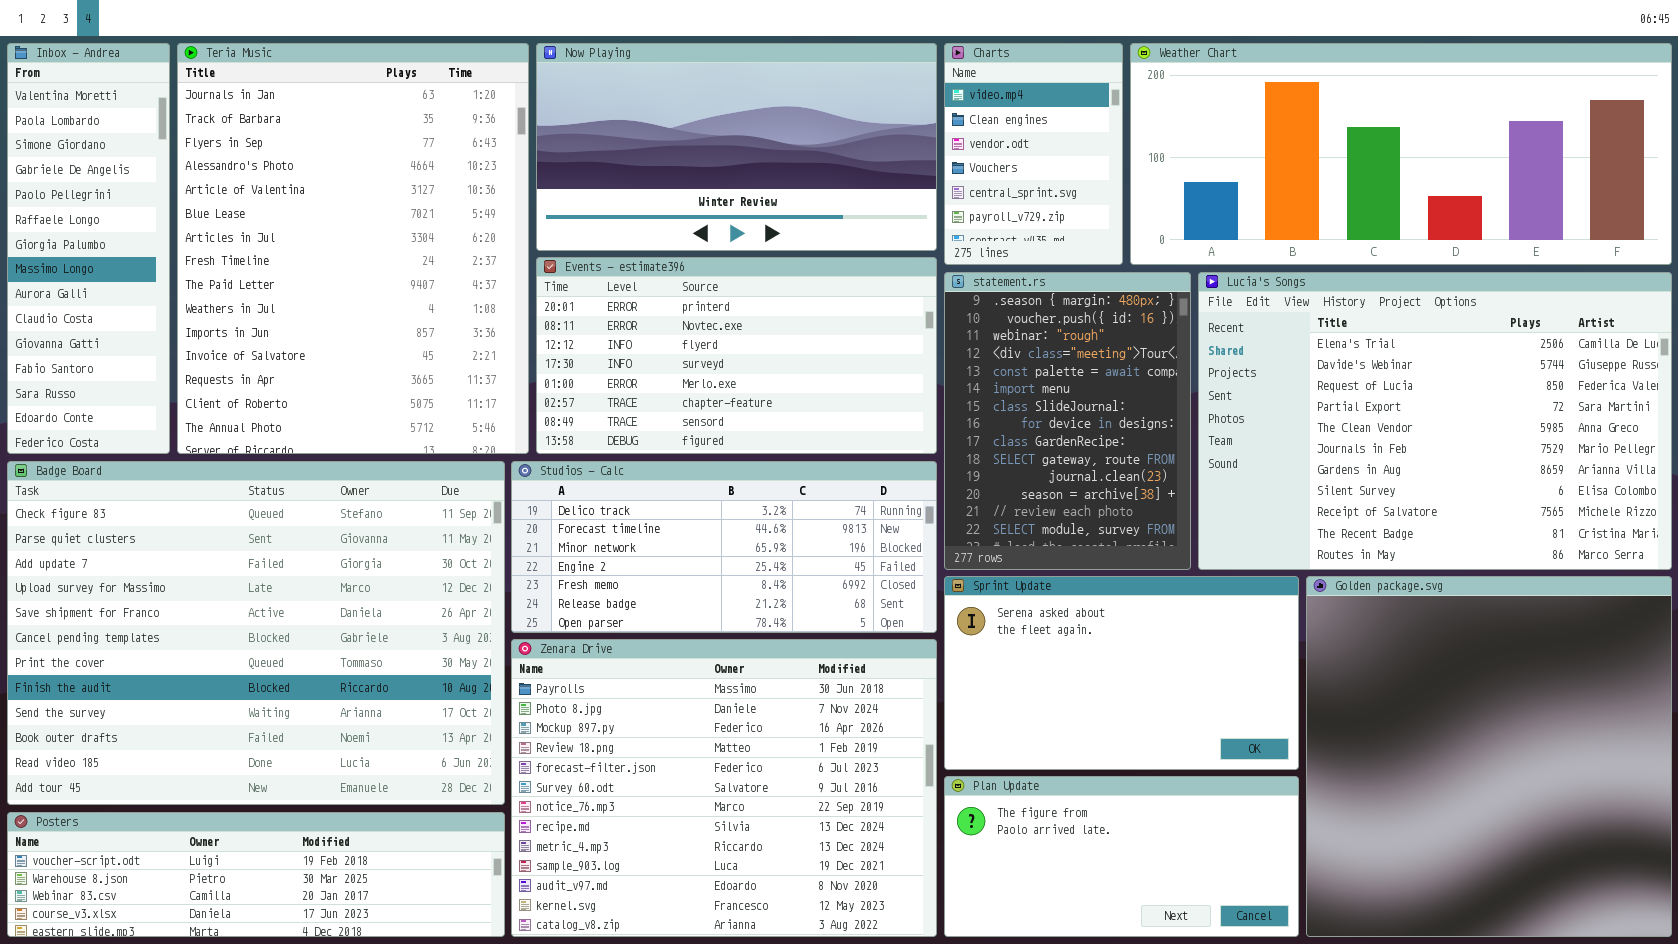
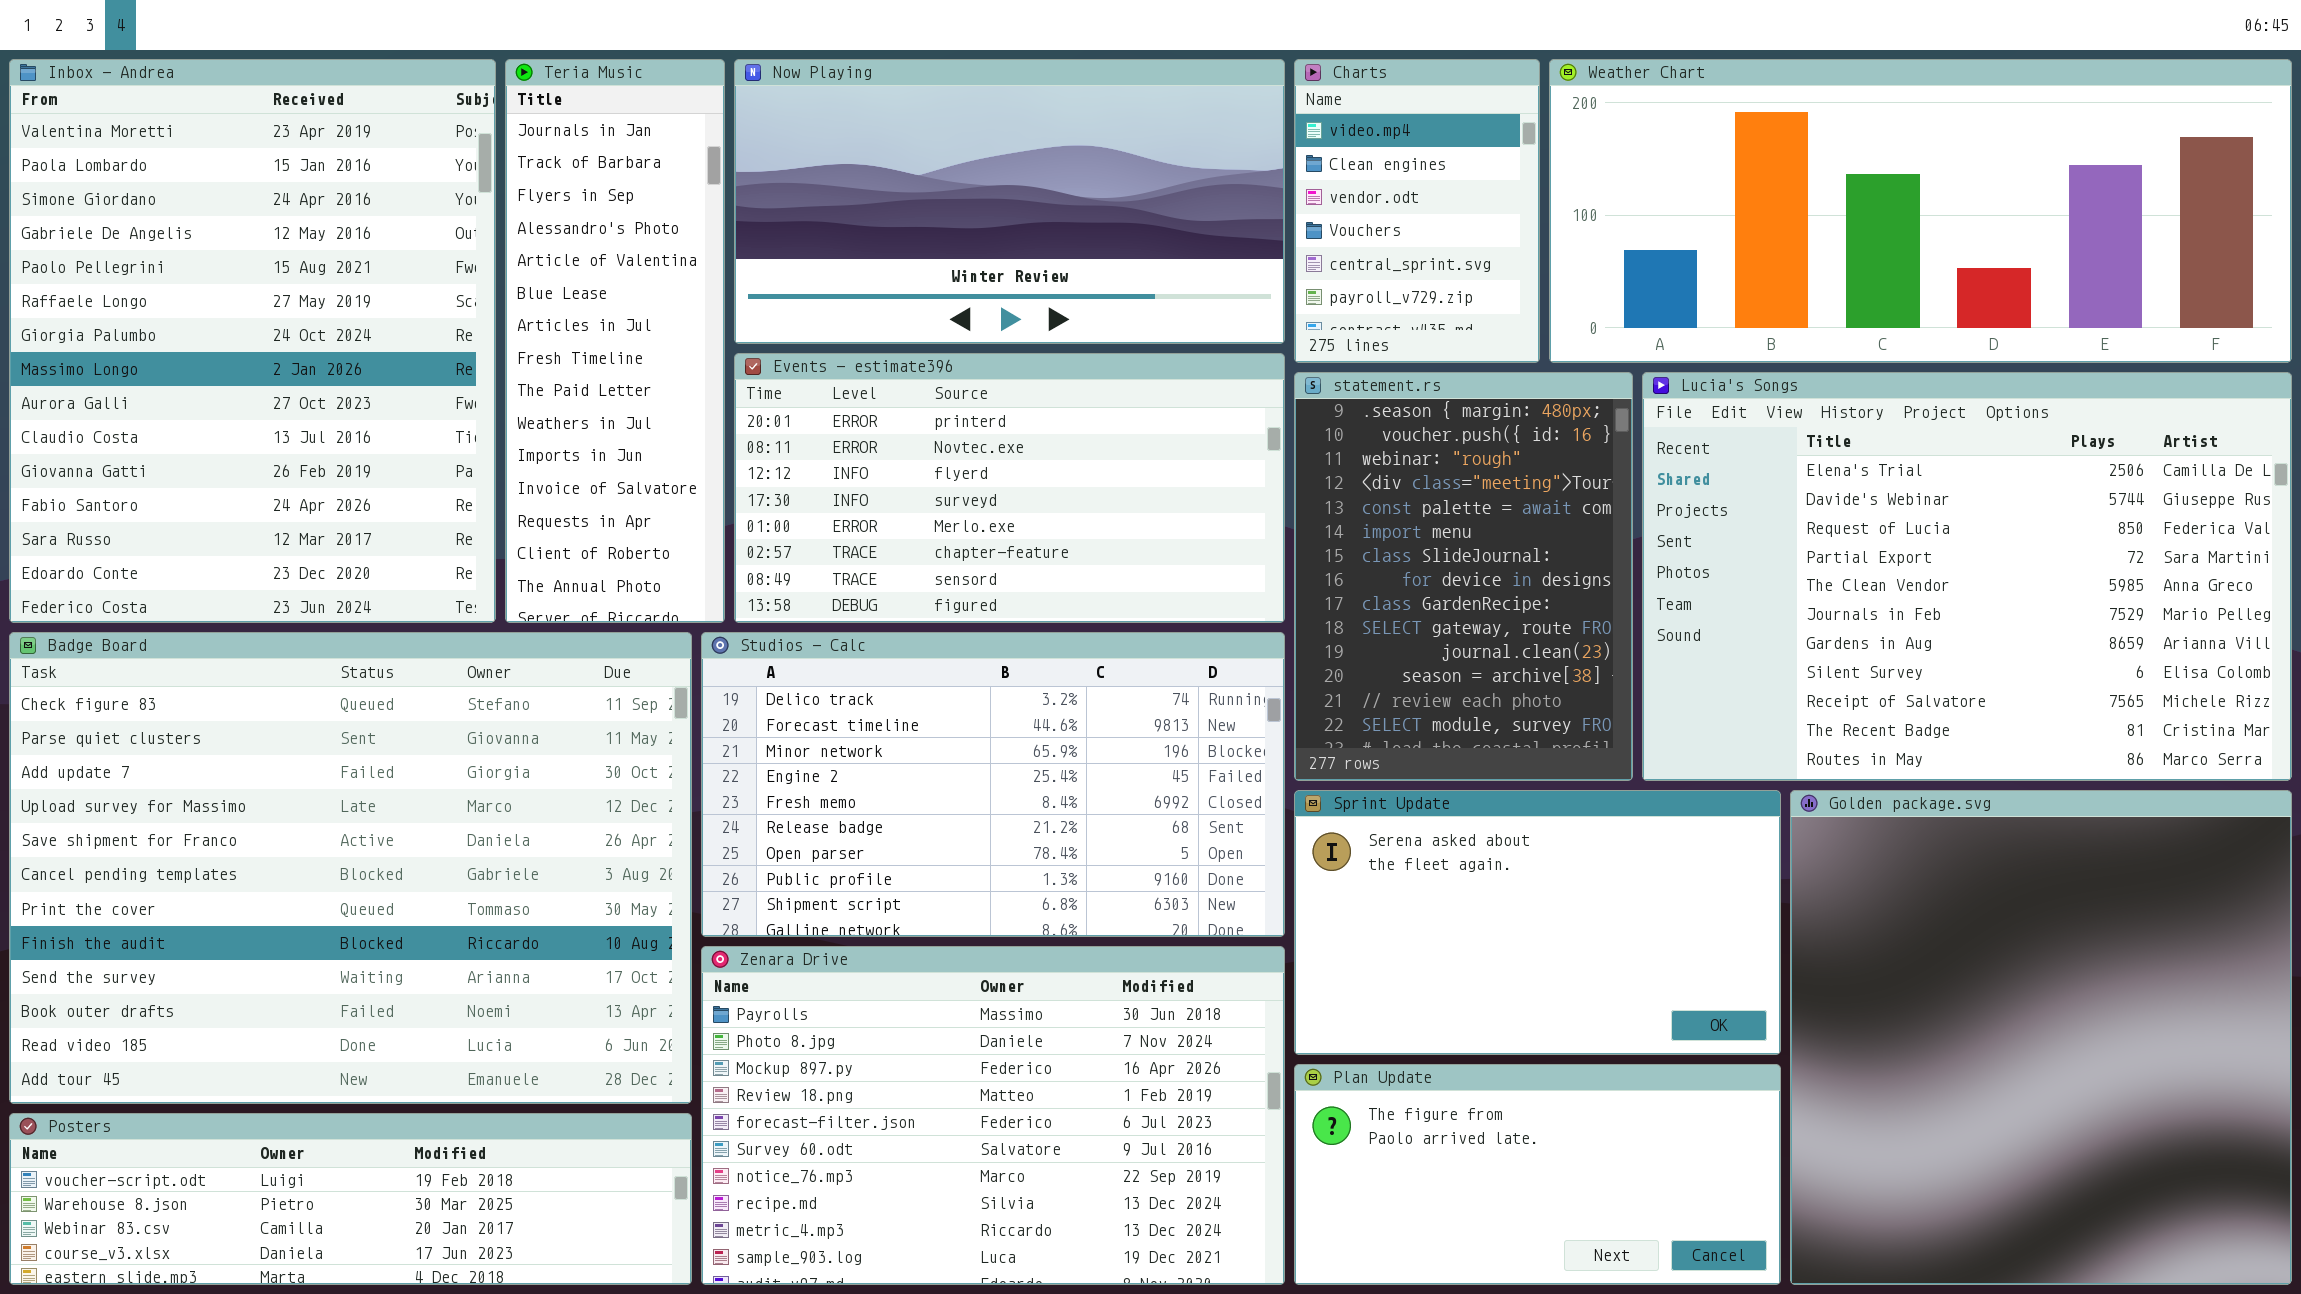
Inbox - Andrea: [7,43,170,454] -> [9,59,496,623], resized
Teria Music: [177,43,529,454] -> [505,59,725,623], resized
Studios - Calc: [511,461,937,633] -> [701,632,1285,937], resized
Zenara Drive: [511,639,937,937] -> [701,946,1285,1285], resized

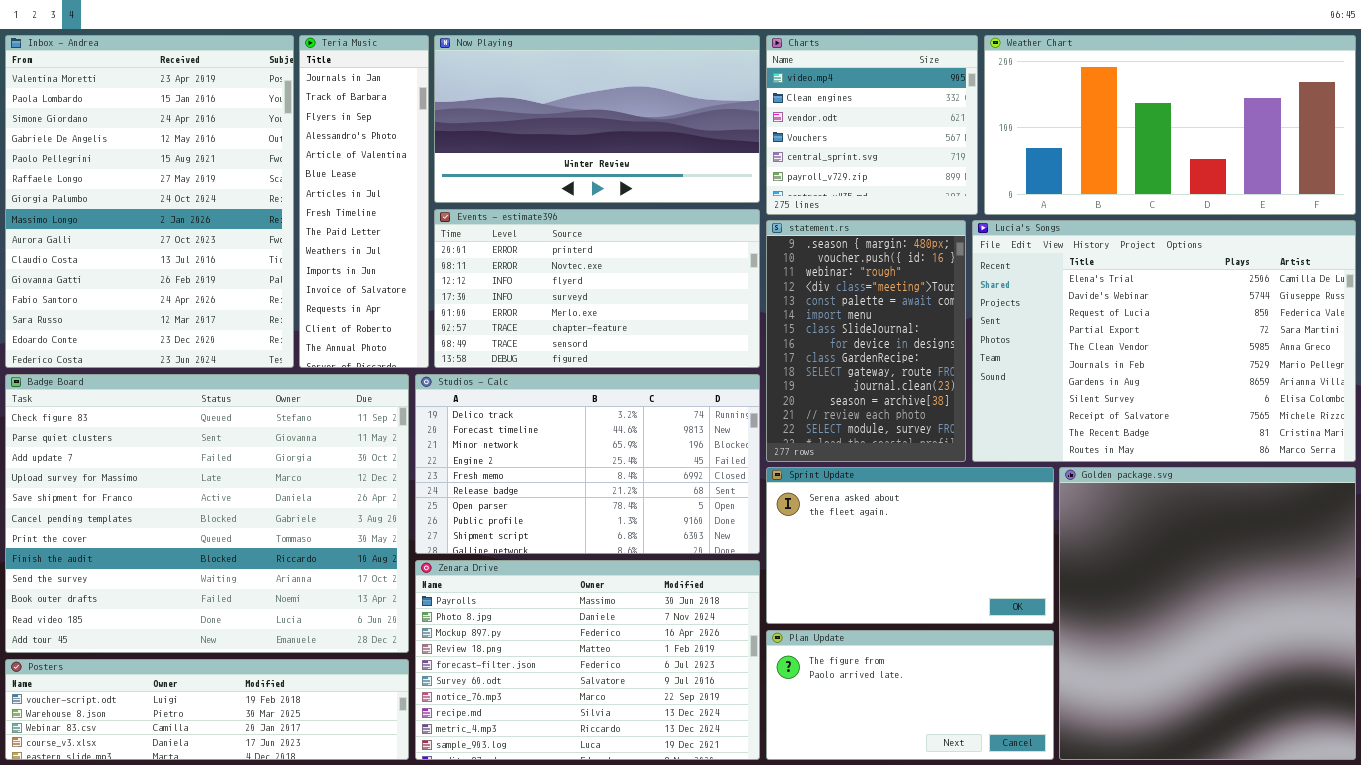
Charts: [1294,59,1540,363] -> [766,35,978,215], resized
Weather Chart: [1549,59,2292,363] -> [984,35,1356,215], resized

